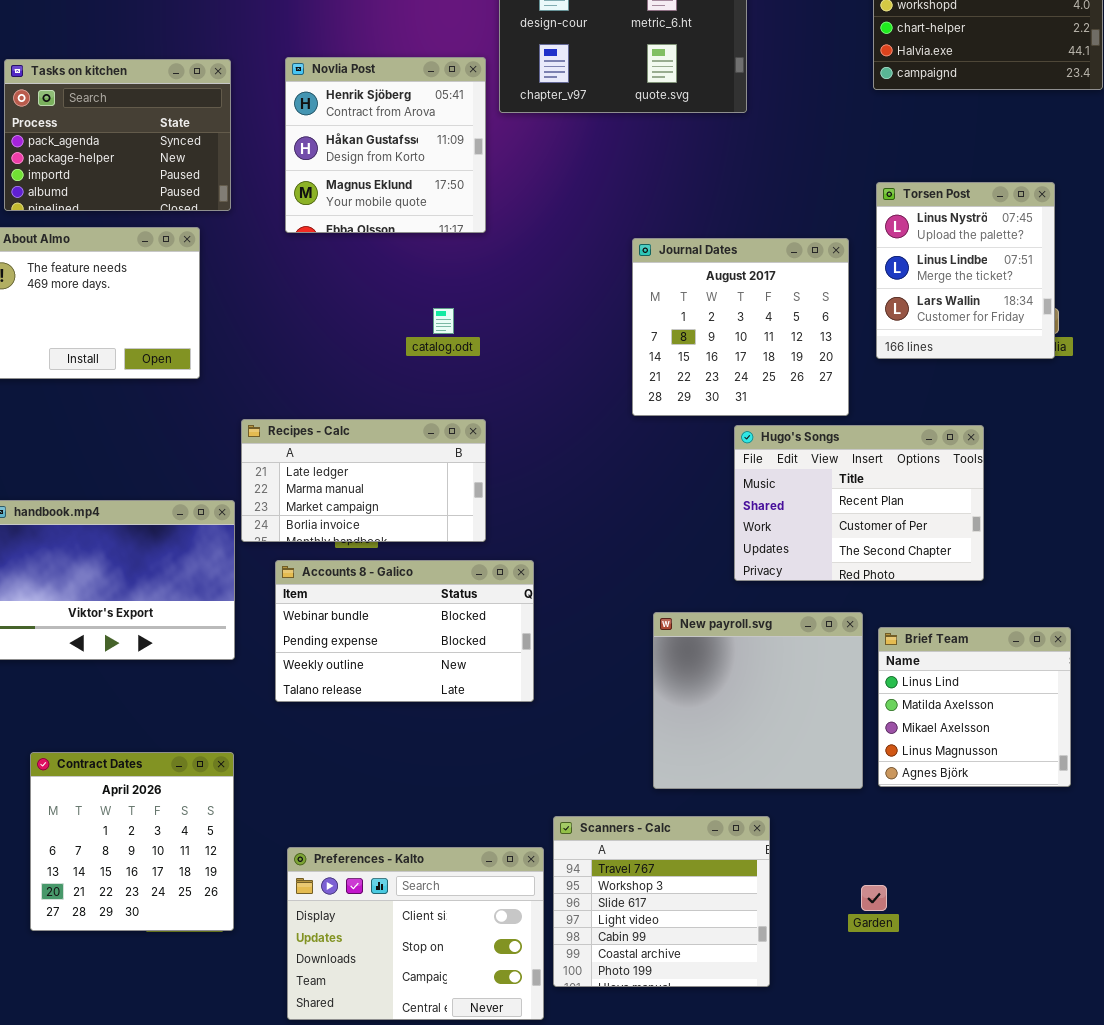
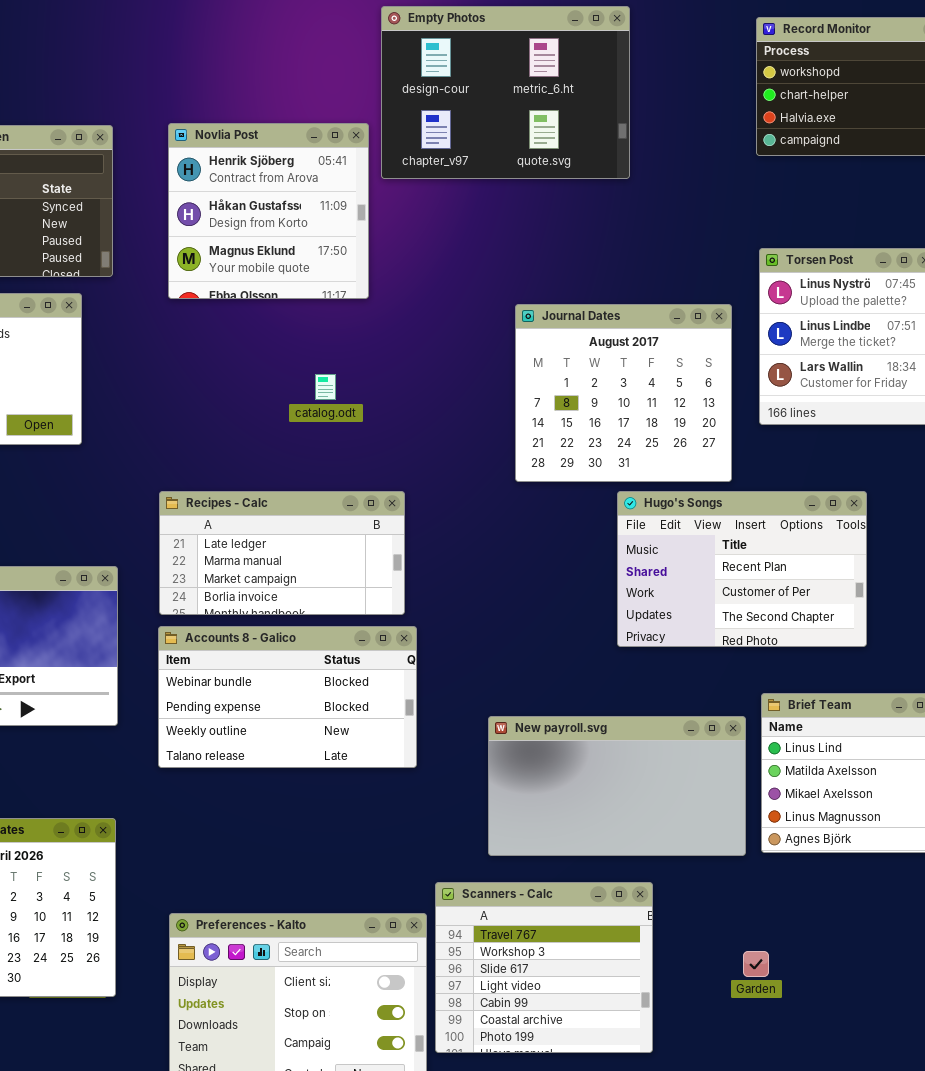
Recipes - Calc: [241,419,486,542] -> [159,491,405,615], moved
New payroll.svg: [653,612,863,789] -> [488,716,746,856], resized

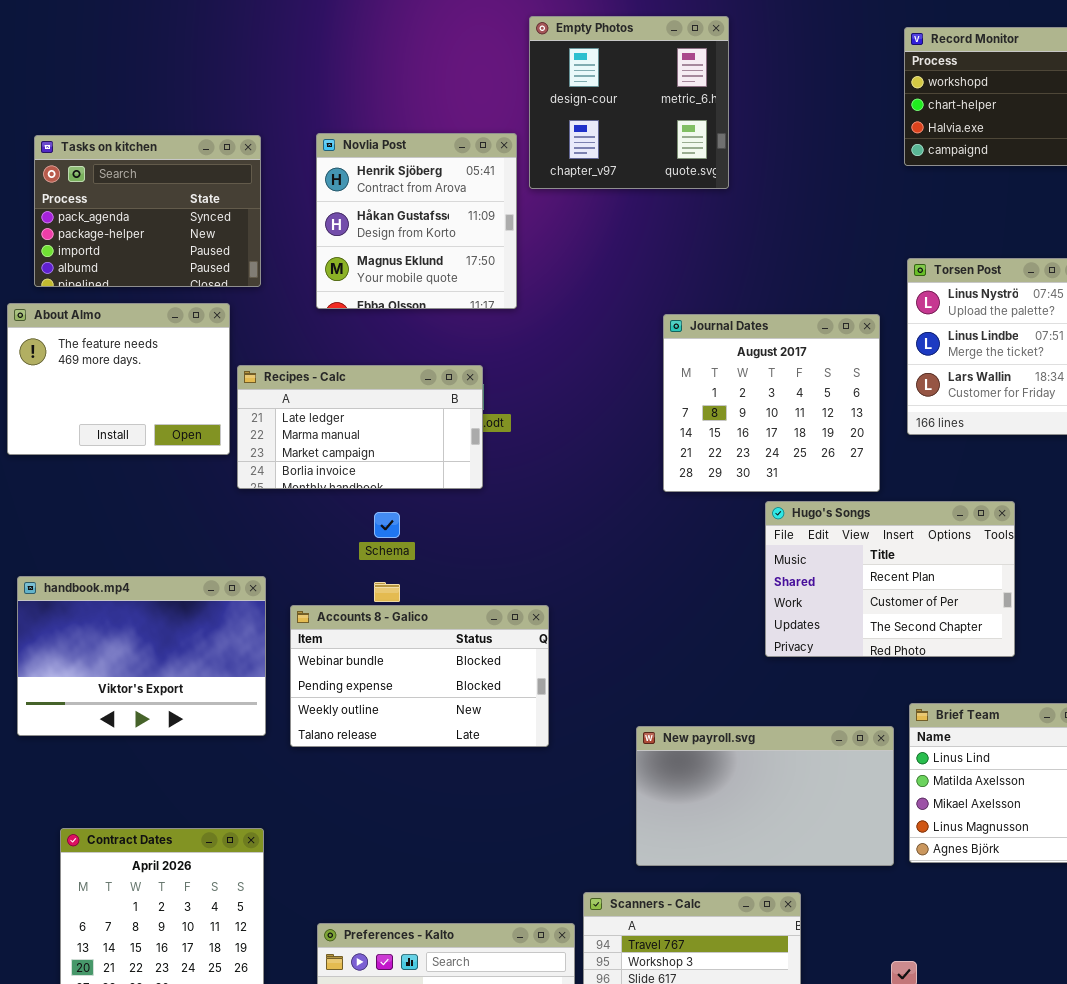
Empty Photos: [381,6,630,179] -> [529,16,729,189], resized
Recipes - Calc: [159,491,405,615] -> [237,365,483,489], moved
Accounts 8 - Galico: [158,626,417,768] -> [290,605,549,747], moved

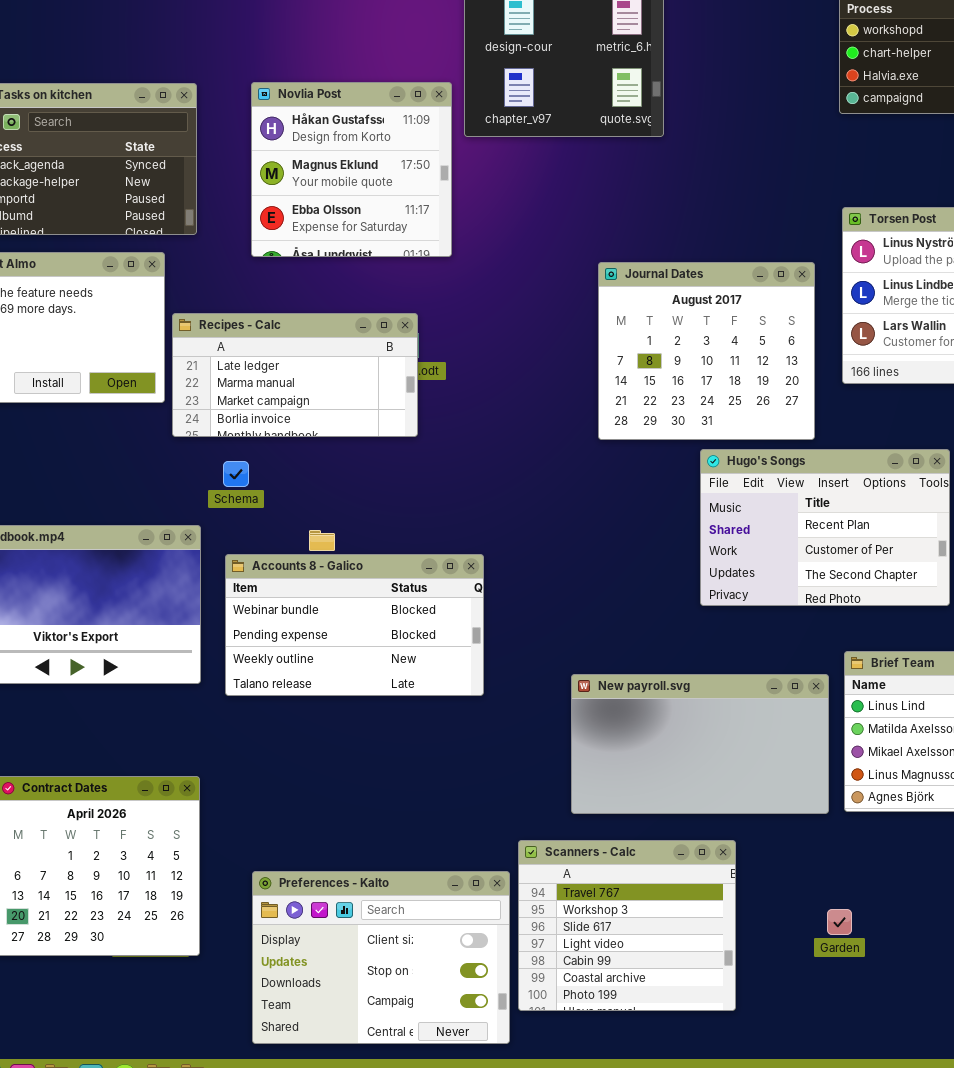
Novlia Post: [316,133,517,309] -> [251,82,452,257], scrolled down 1 row
Schema: [374,512,400,538] -> [223,461,249,487], moved

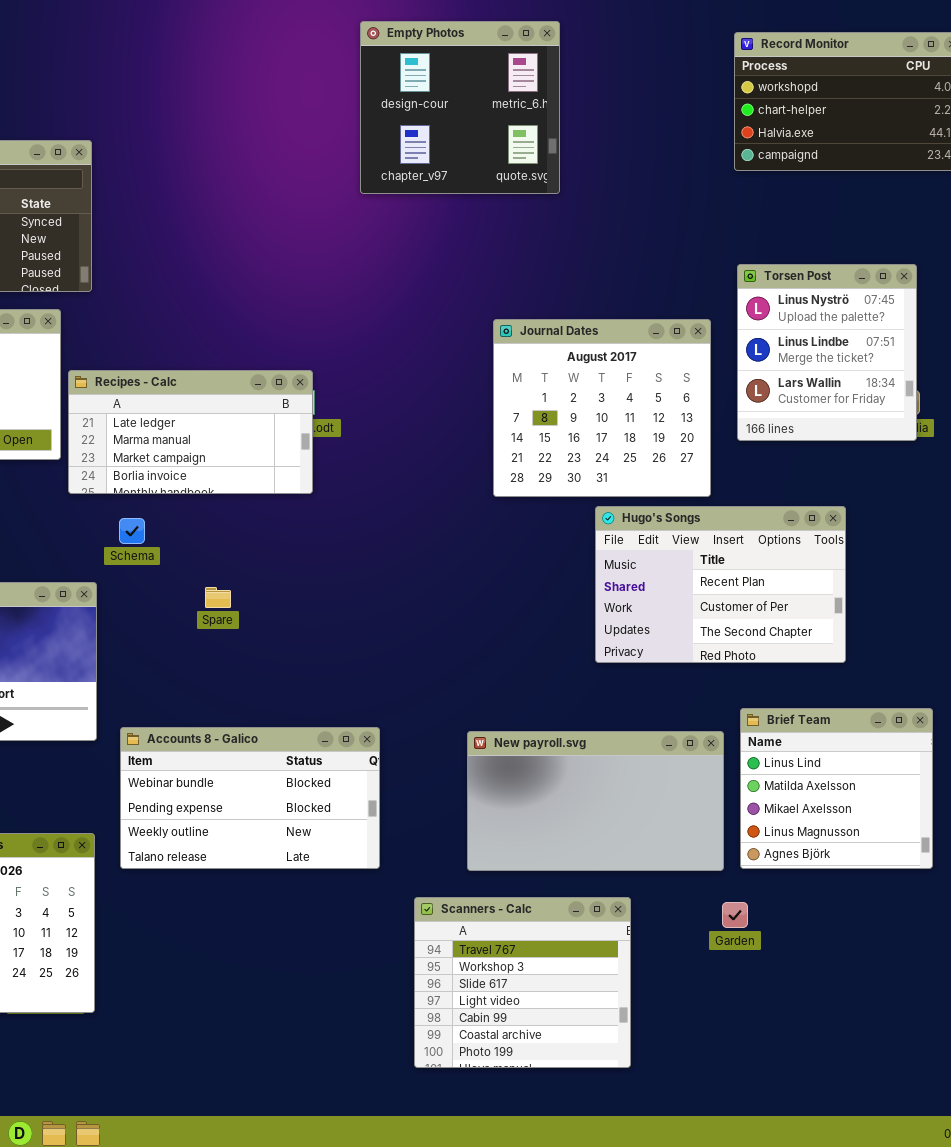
Novlia Post: [251,82,452,257] -> none, closed
Accounts 8 - Galico: [225,554,484,696] -> [120,727,380,869], moved
Preferences - Kalto: [252,871,510,1044] -> none, closed
Garden: [827,909,852,935] -> [722,902,748,928], moved

